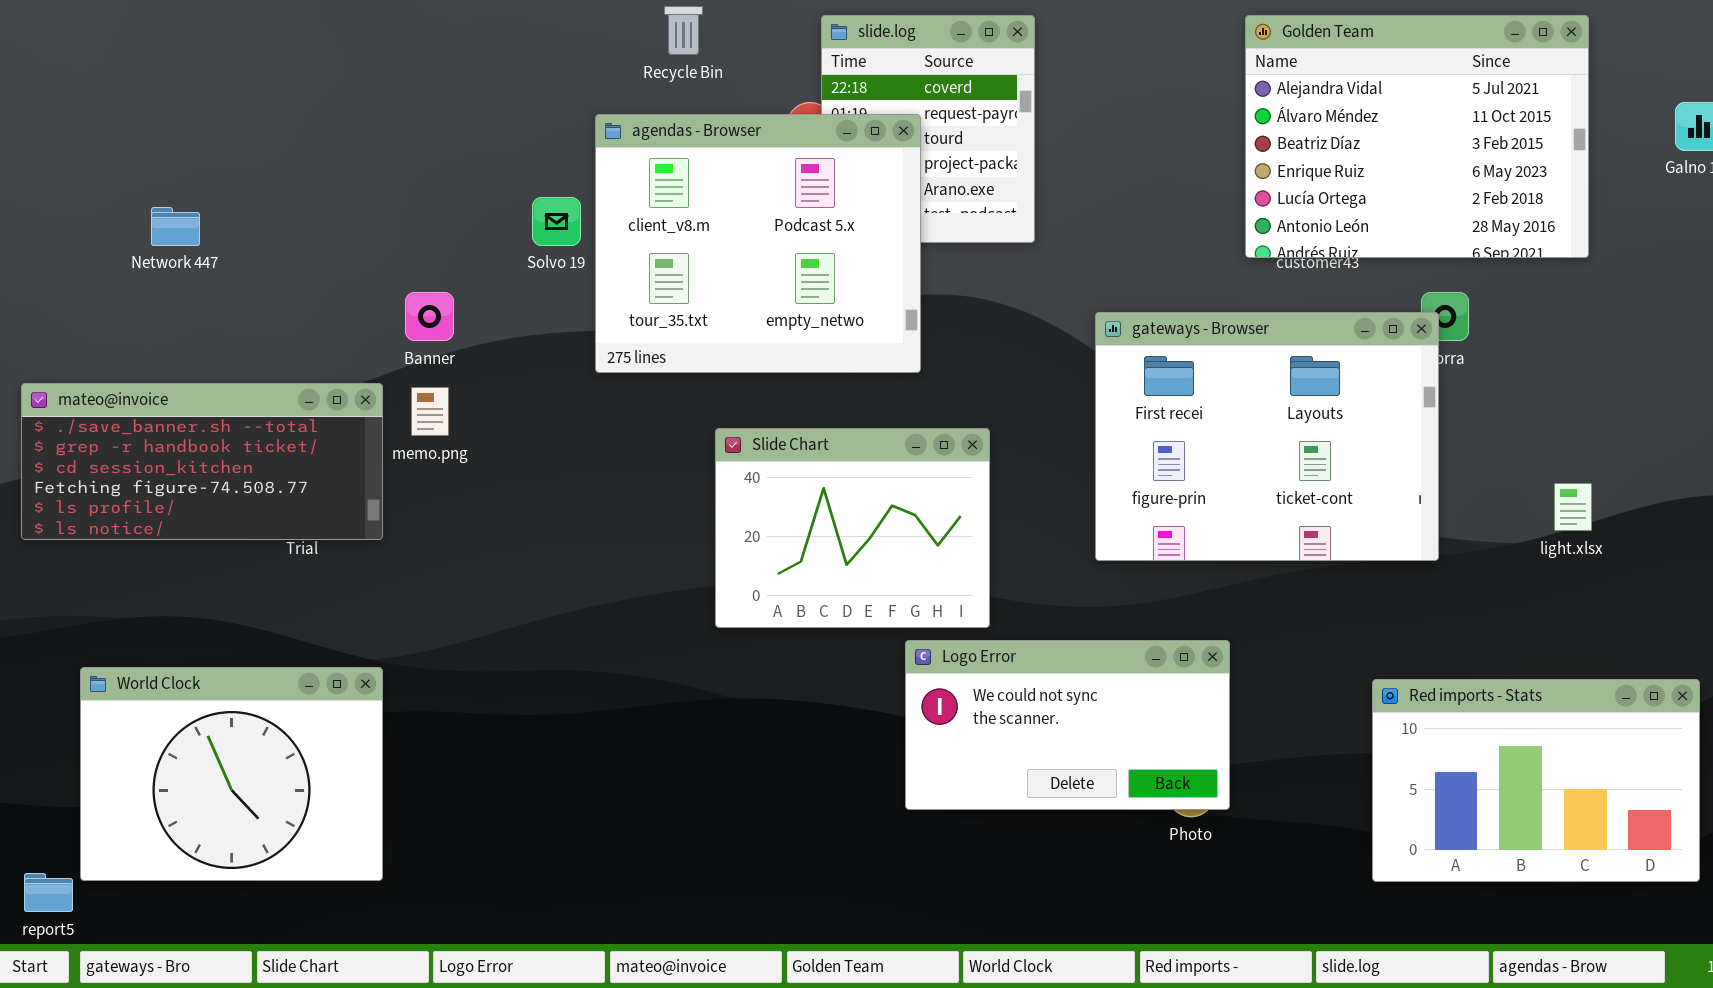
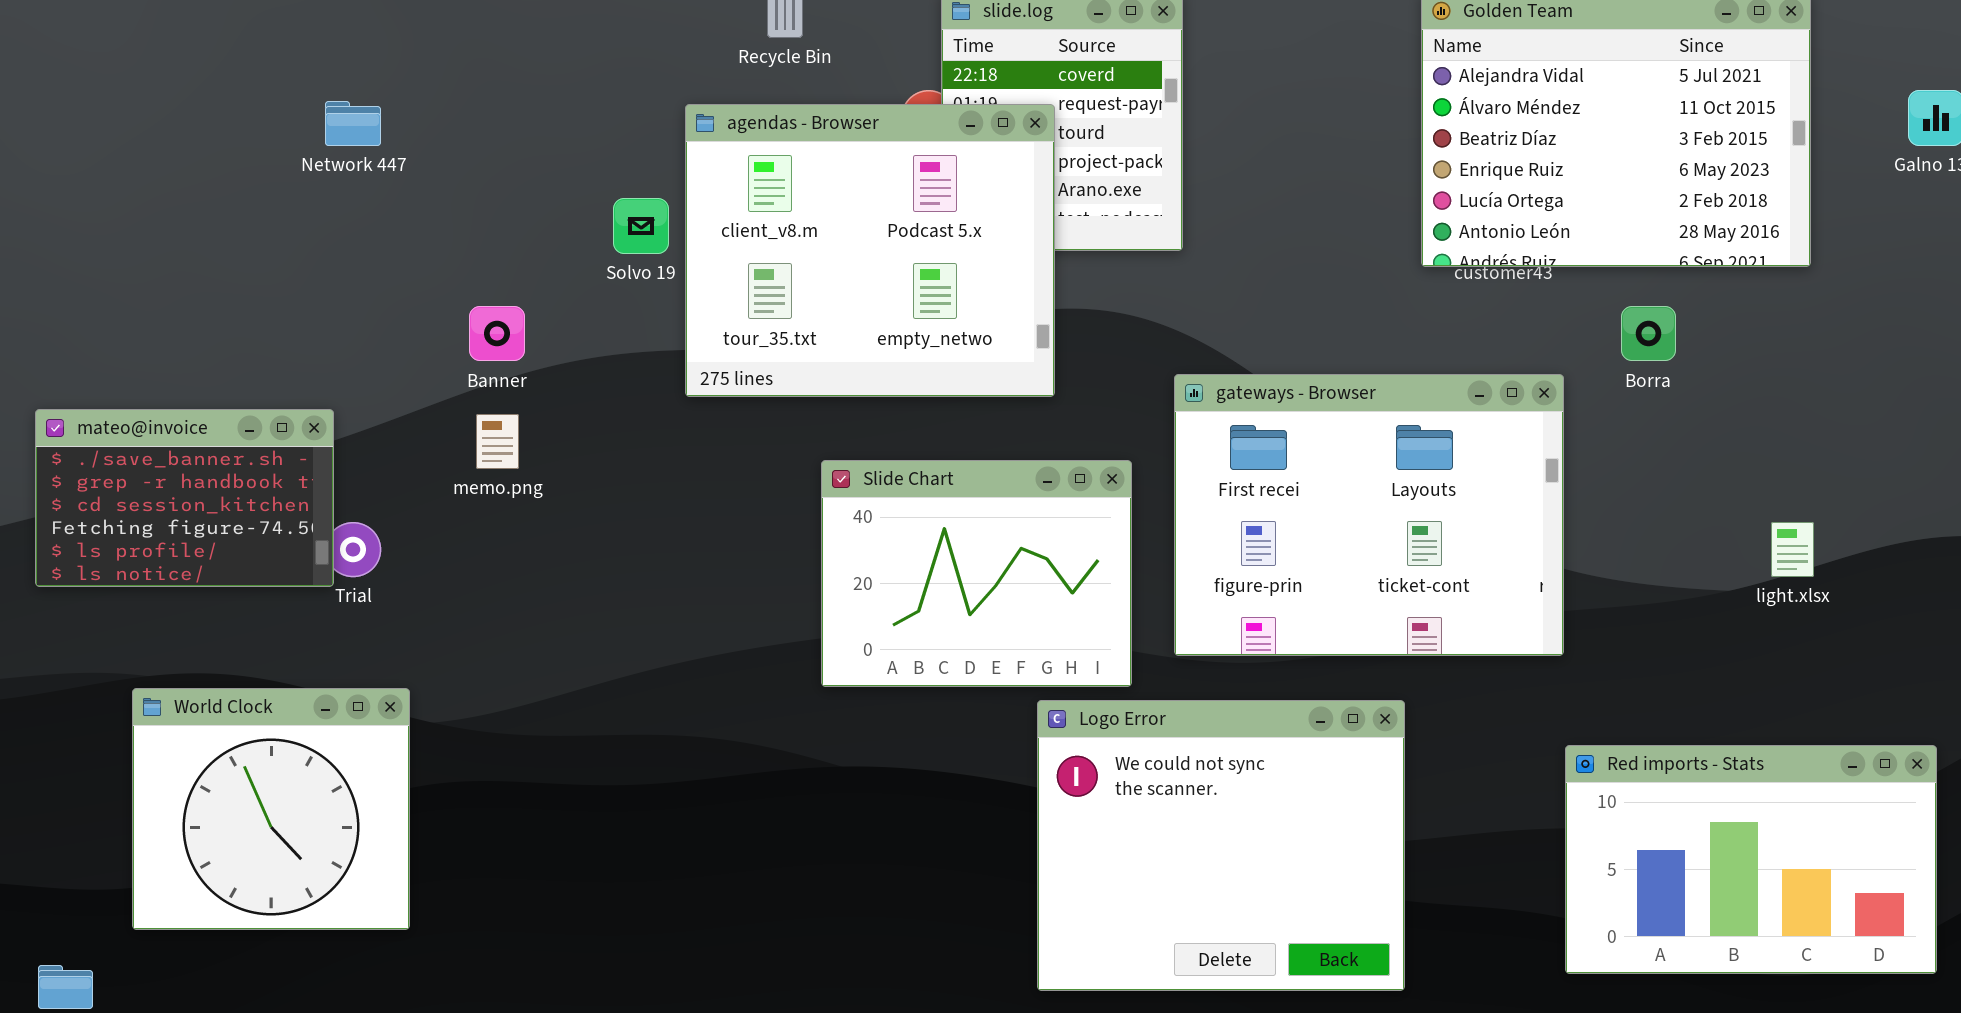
Network 447: [151,207,200,246] -> [325,101,381,146], moved
gateways - Browser: [1095,312,1439,561] -> [1174,374,1564,656], moved
mateo@invoice: [21,383,383,540] -> [35,409,334,587], resized
Logo Error: [905,640,1230,810] -> [1037,700,1405,991], resized
World Clock: [80,667,383,881] -> [132,688,410,930], moved, resized

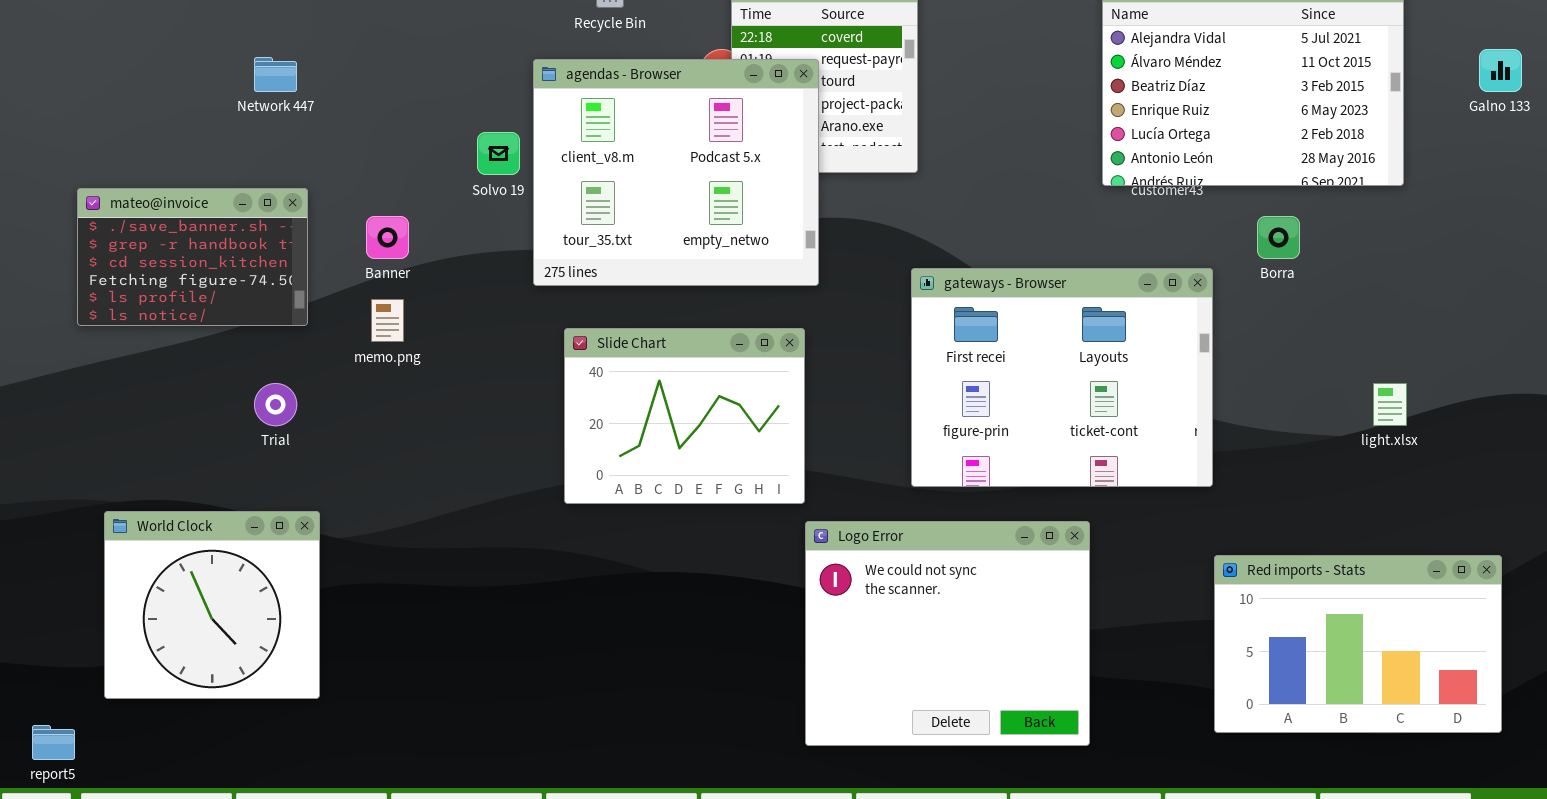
mateo@invoice: [35,409,334,587] -> [77,188,308,326], moved
Slide Chart: [821,460,1132,687] -> [564,328,805,504], moved

